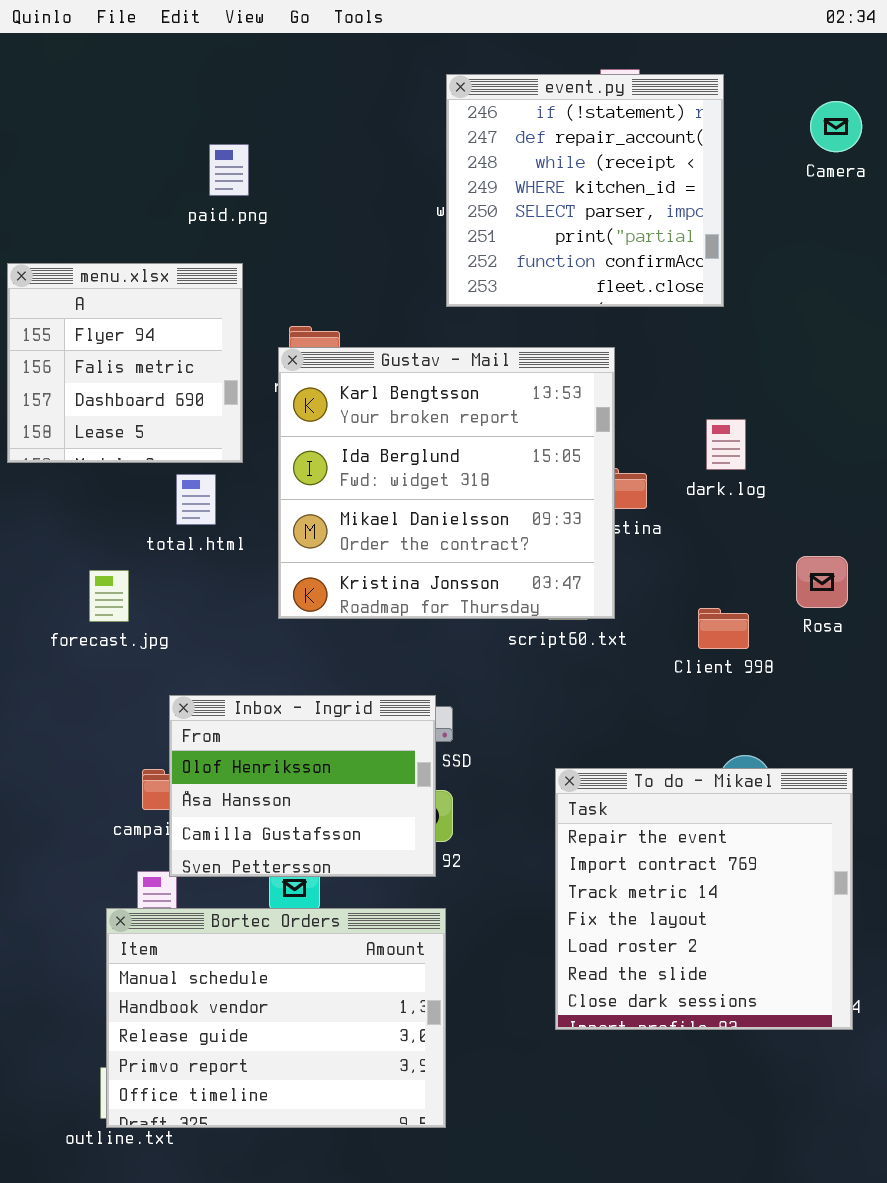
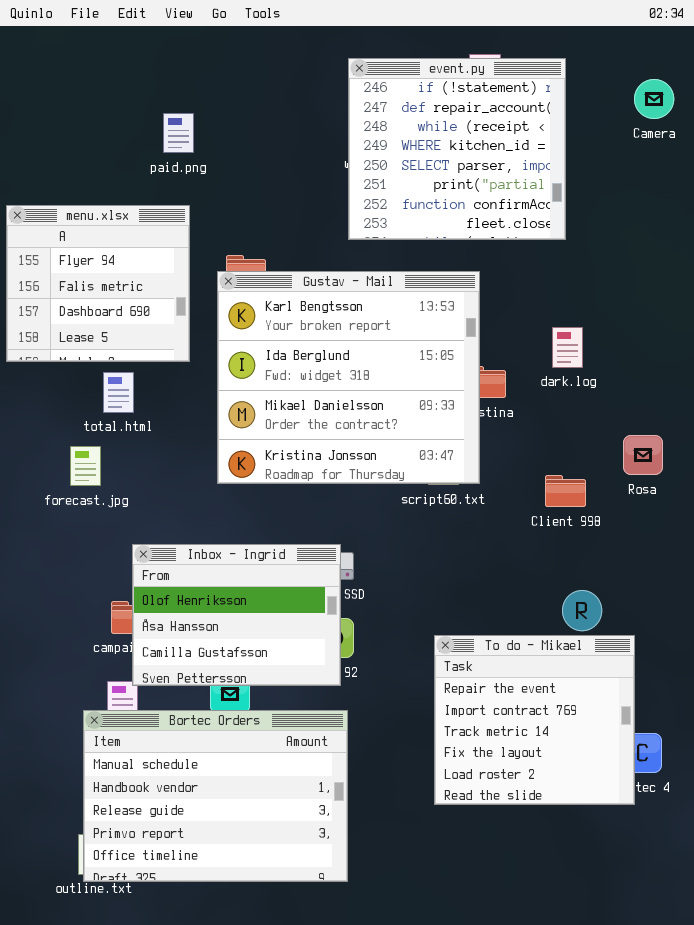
total.html: [176,474,216,525] -> [103,372,134,413], moved
To do - Mikael: [555,768,853,1030] -> [434,635,635,805], resized

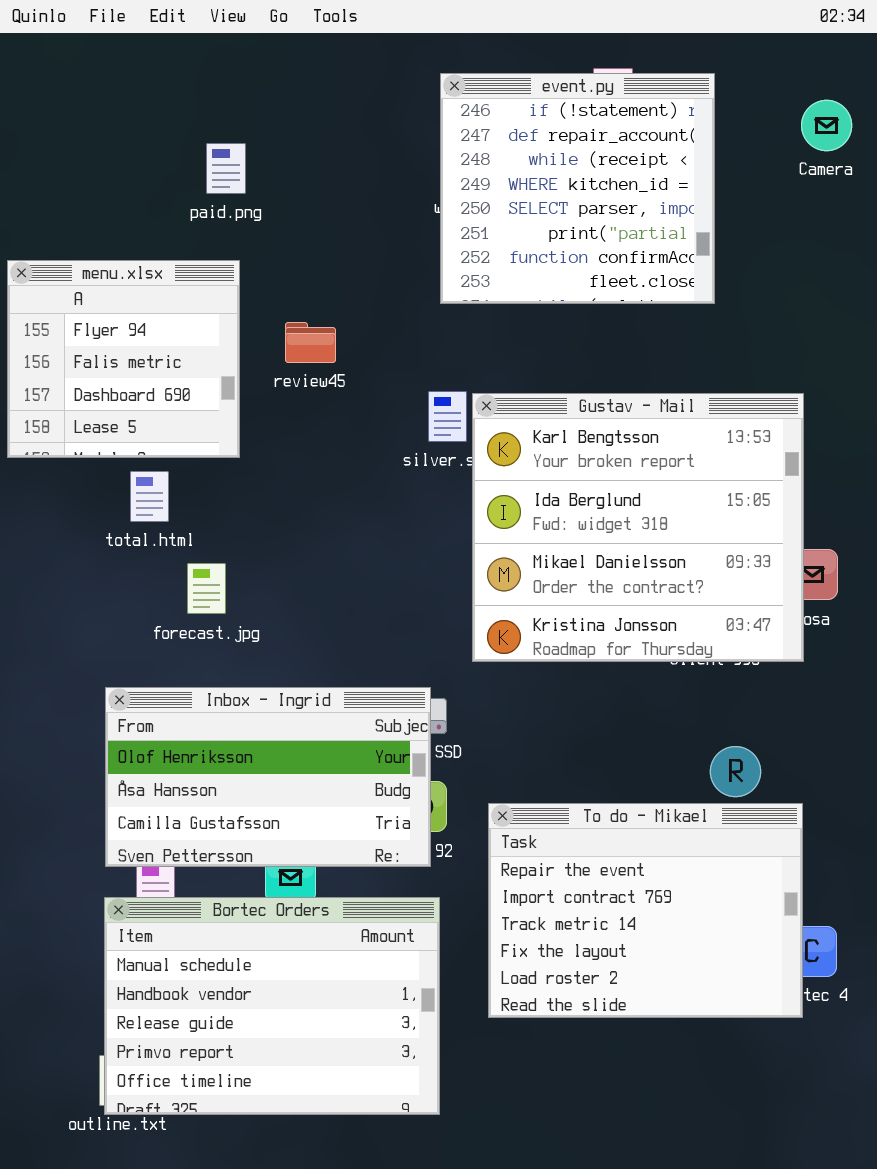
Gustav - Mail: [217,271,480,484] -> [472,393,804,662], moved
forecast.jpg: [70,446,101,486] -> [187,563,226,614], moved
Inbox - Ingrid: [132,544,341,686] -> [105,687,431,867], resized
To do - Mikael: [434,635,635,805] -> [488,803,803,1018], resized

